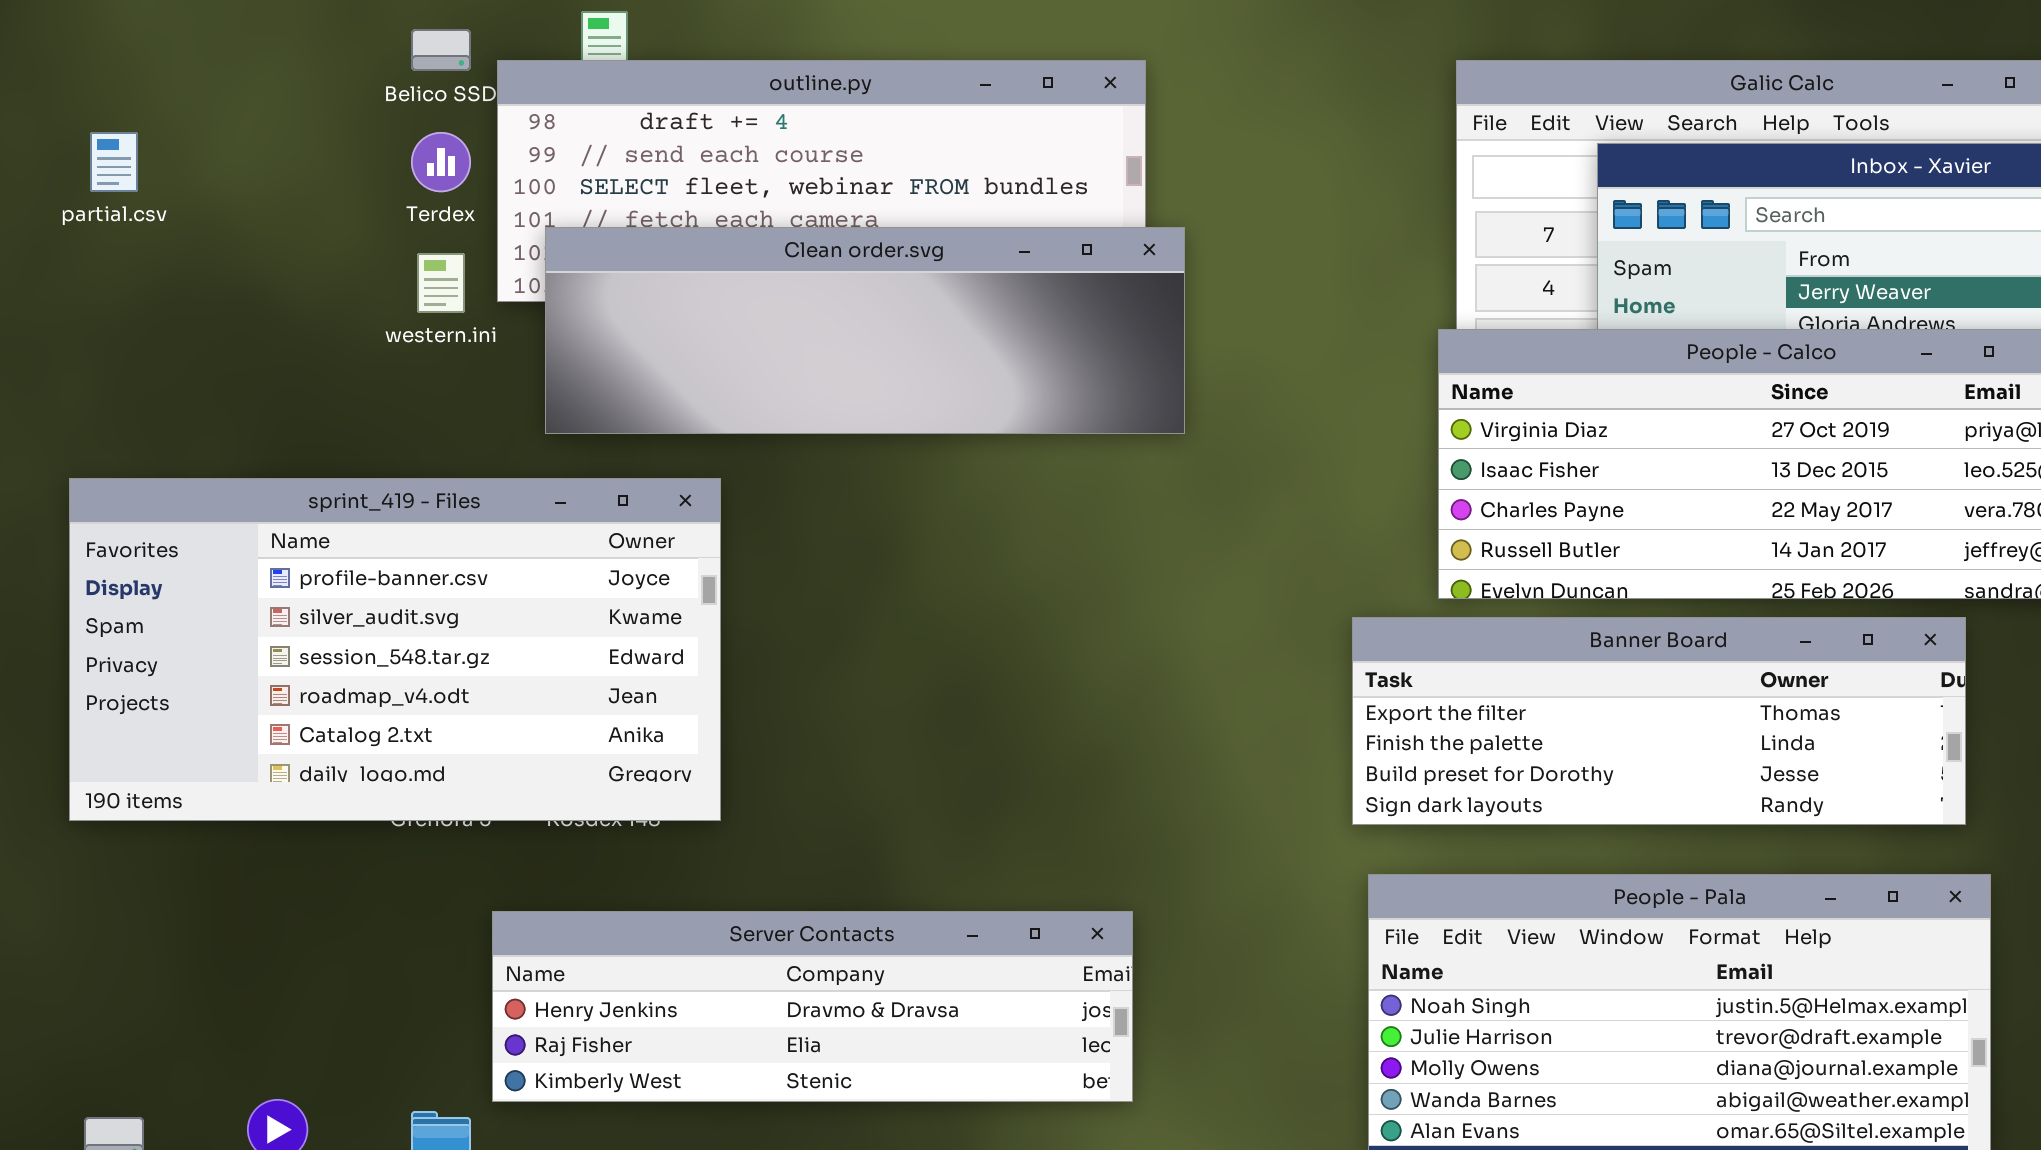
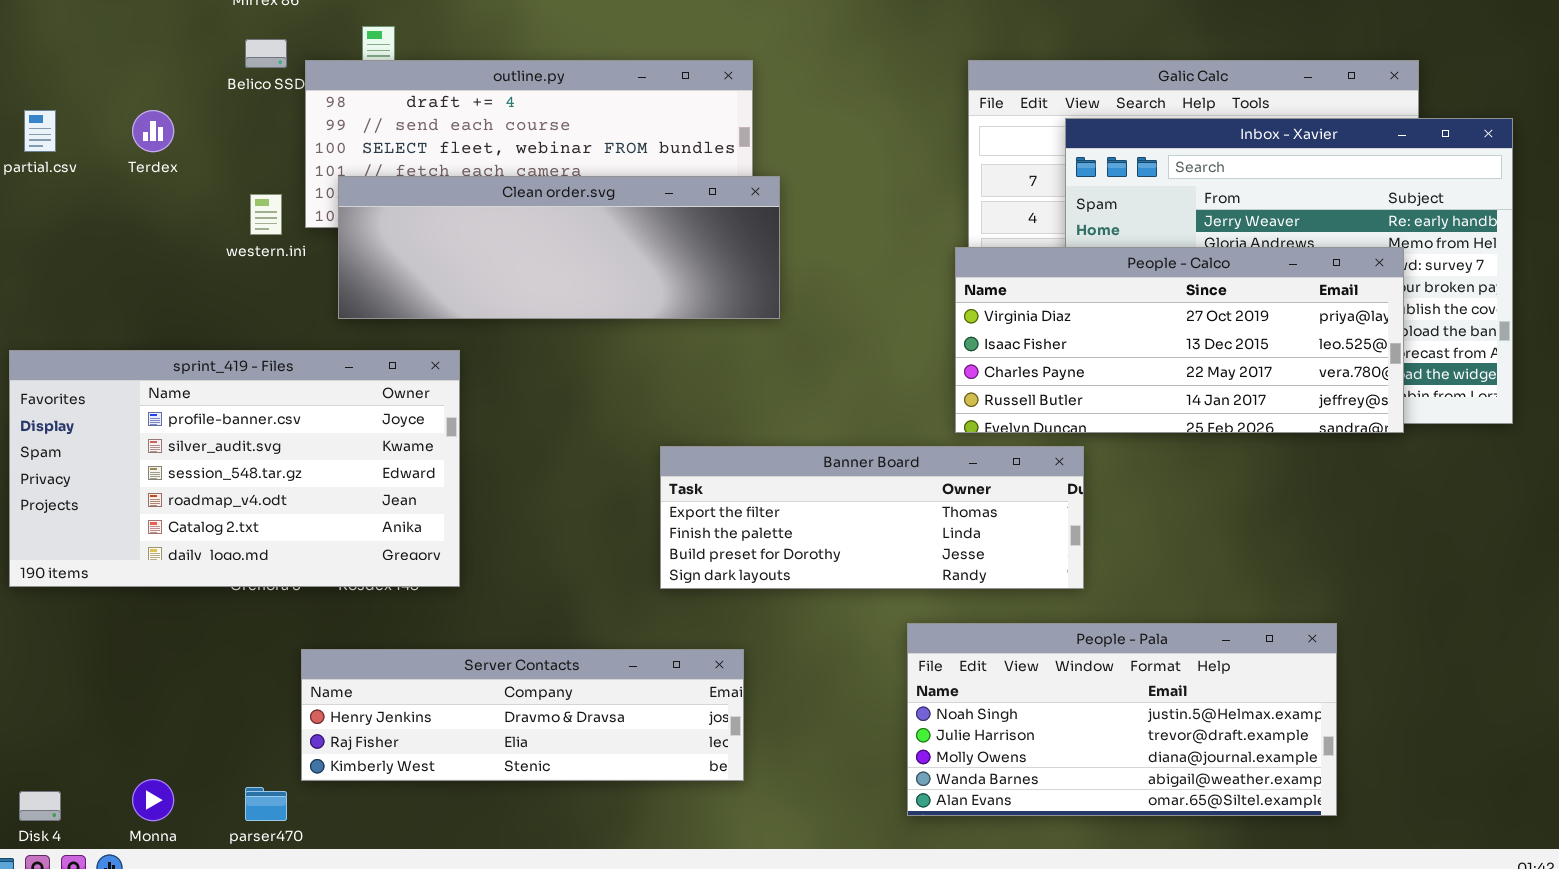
Terdex: [411,132,471,192] -> [132,110,174,152], moved
Banner Board: [1352,617,1966,825] -> [660,446,1084,589], moved

